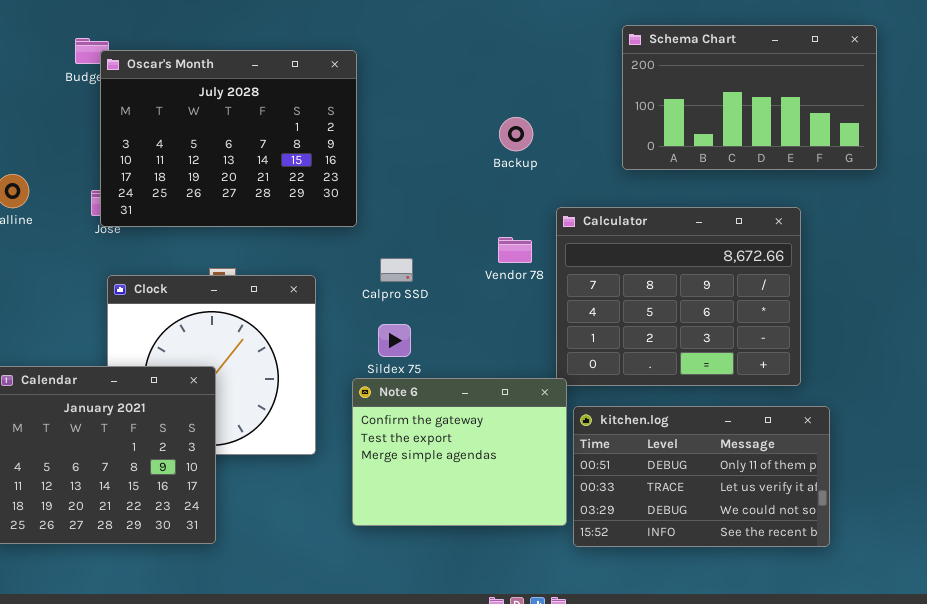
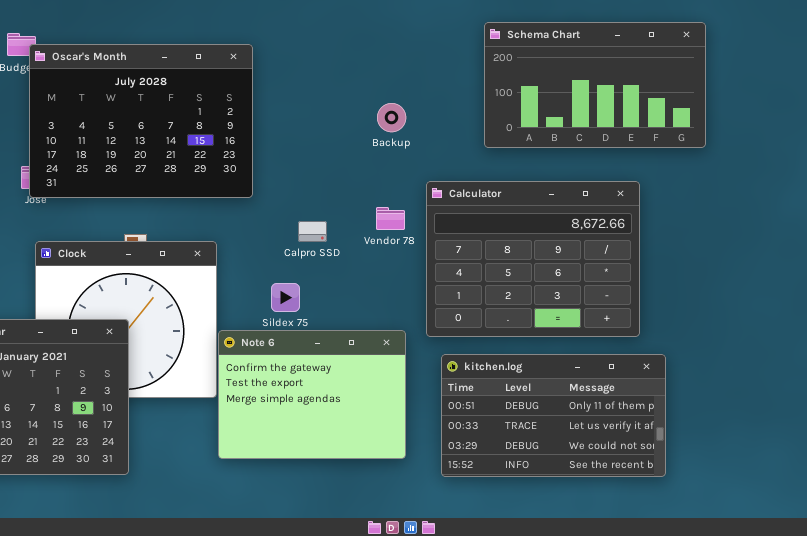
Calpro SSD: [380,258,413,282] -> [298,221,327,242], moved
Note 6: [352,378,567,526] -> [218,330,406,459], moved

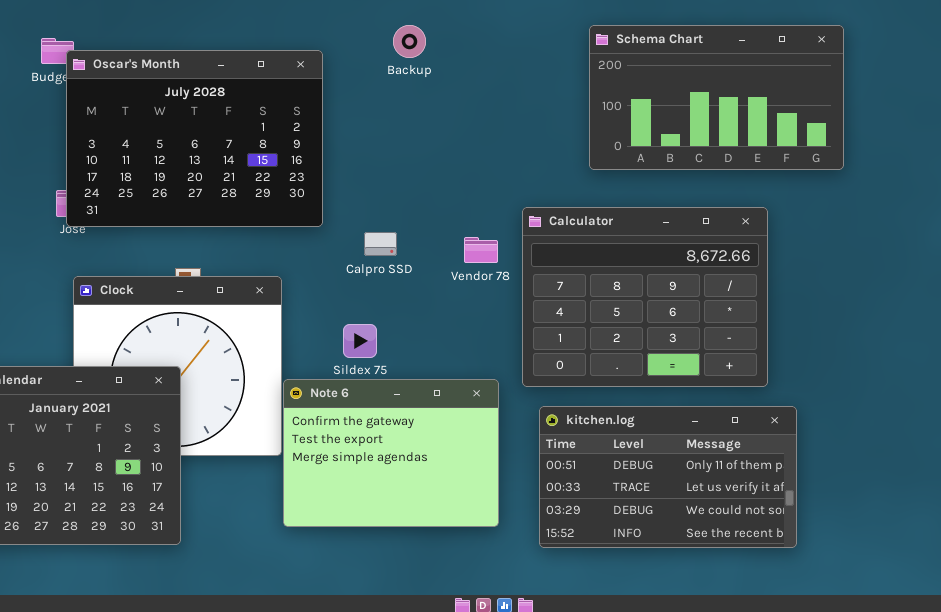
Backup: [377,103,406,132] -> [393,25,426,58], moved
Calpro SSD: [298,221,327,242] -> [364,232,397,256], moved

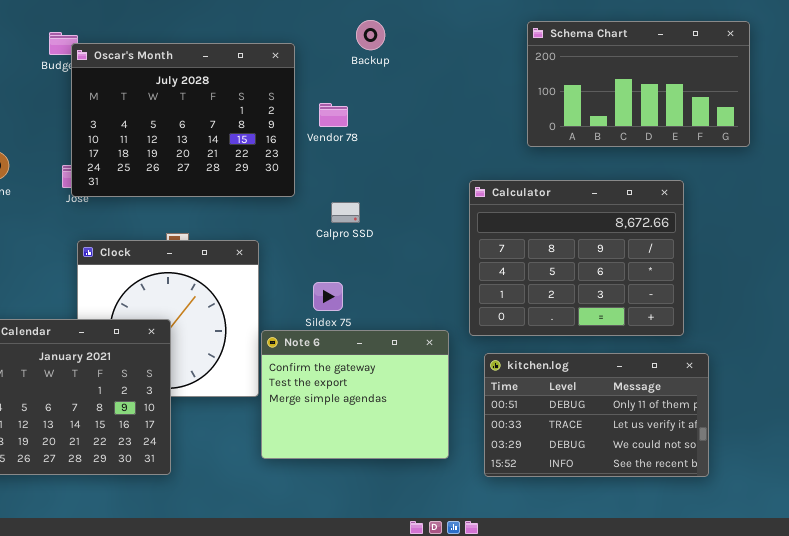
Vendor 78: [464,237,498,263] -> [319,103,348,127], moved

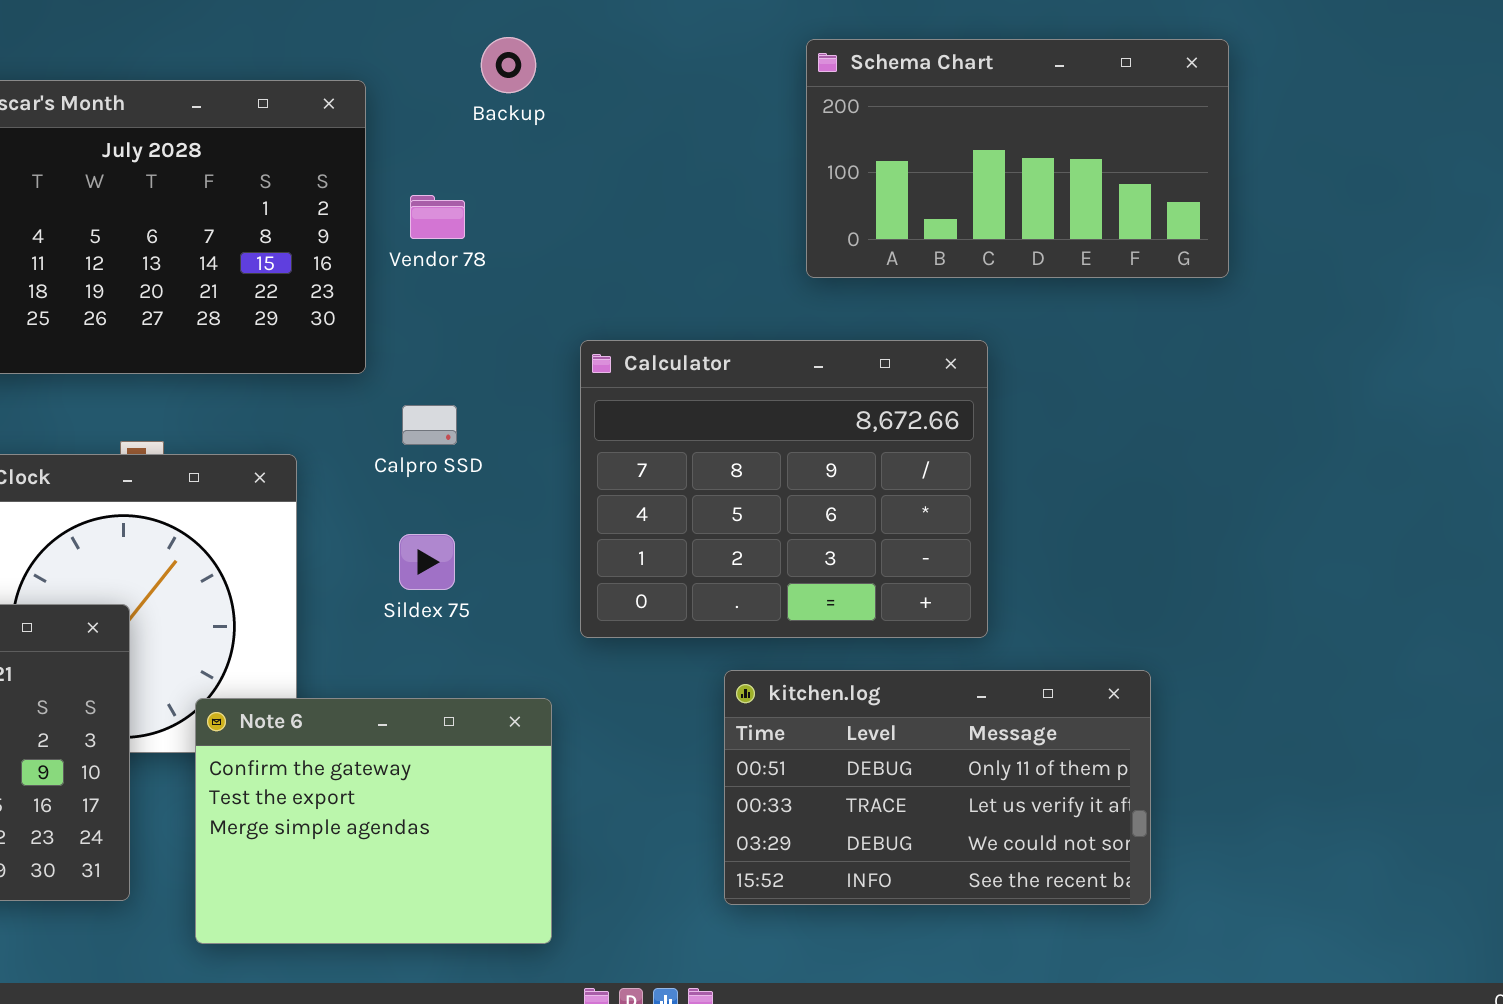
Calculator: [469,180,684,336] -> [580,340,988,638], moved
Calpro SSD: [331,202,360,223] -> [402,405,457,445], moved
Note 6: [261,330,449,459] -> [195,698,552,944], moved

